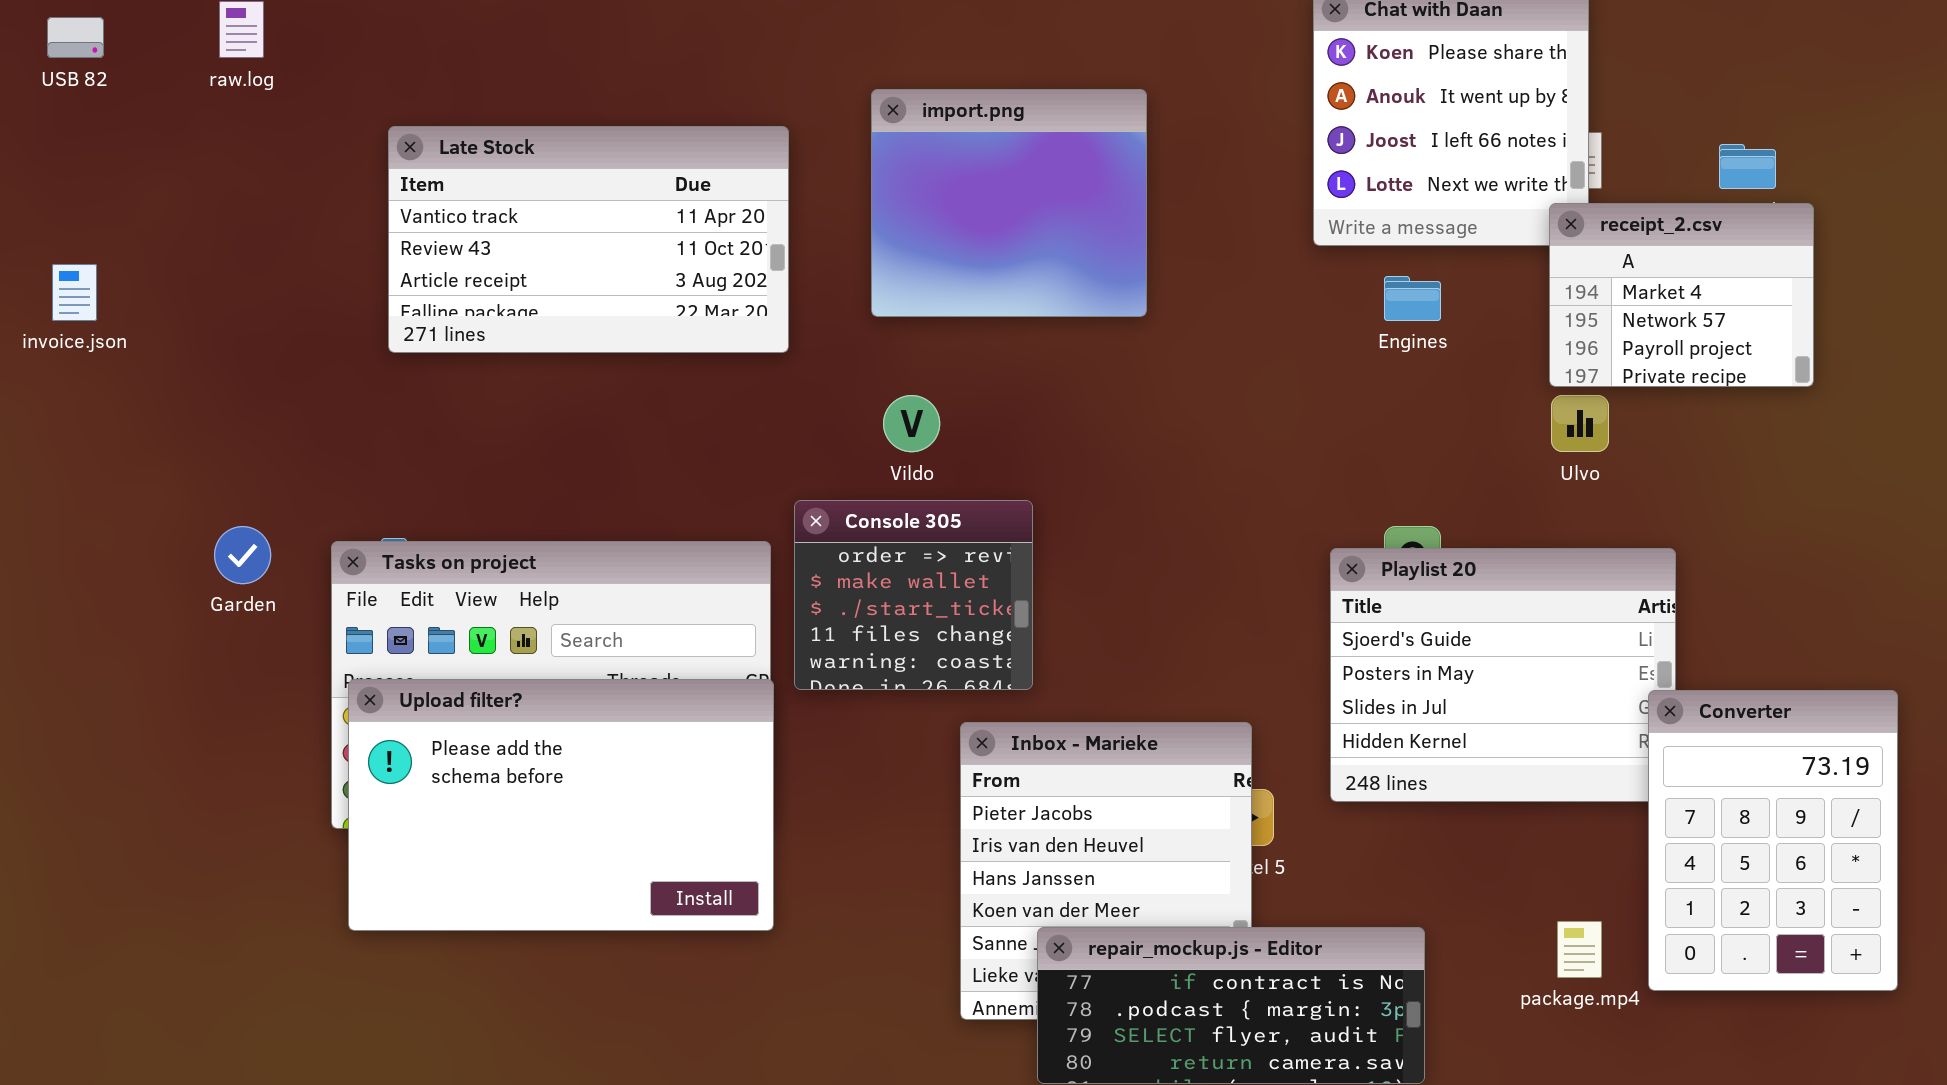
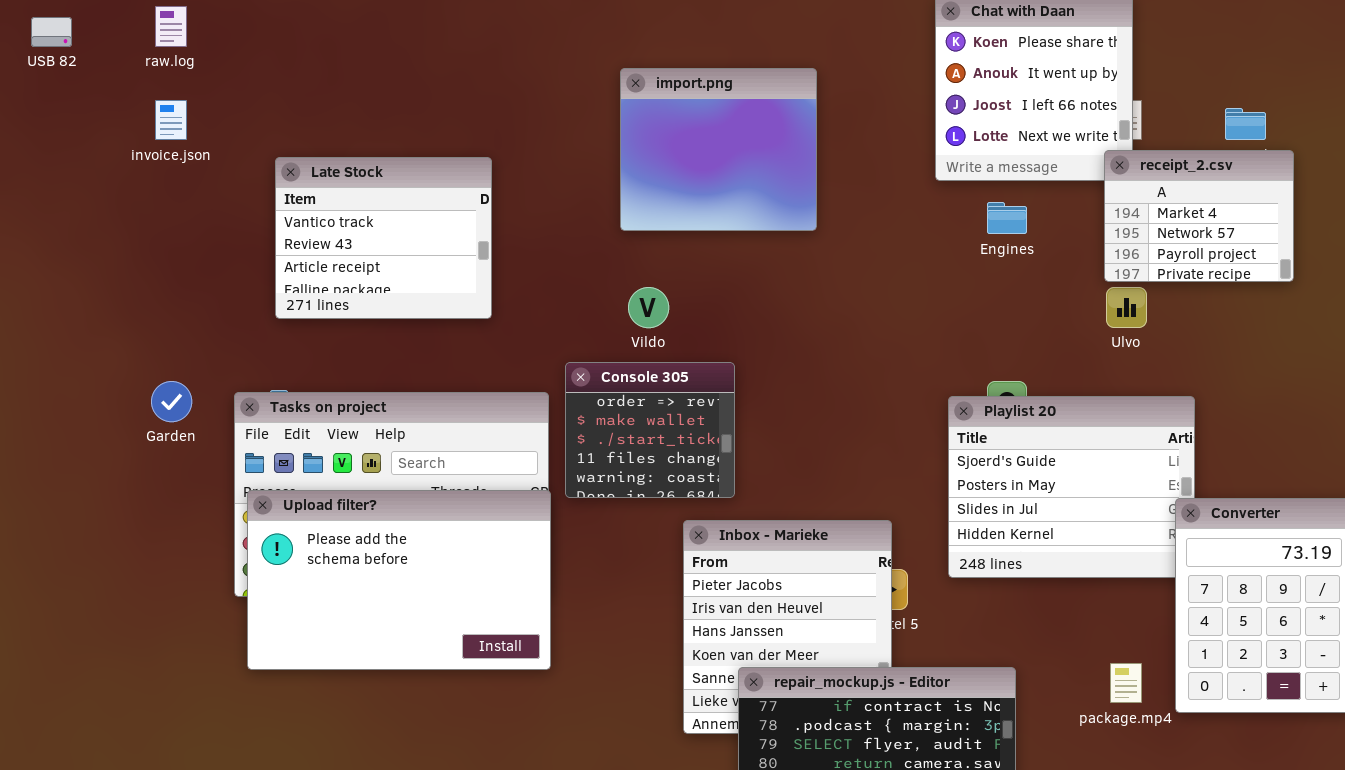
Late Stock: [388,126,789,353] -> [275,157,492,319], moved, resized
invoice.json: [52,264,97,321] -> [155,100,187,140], moved

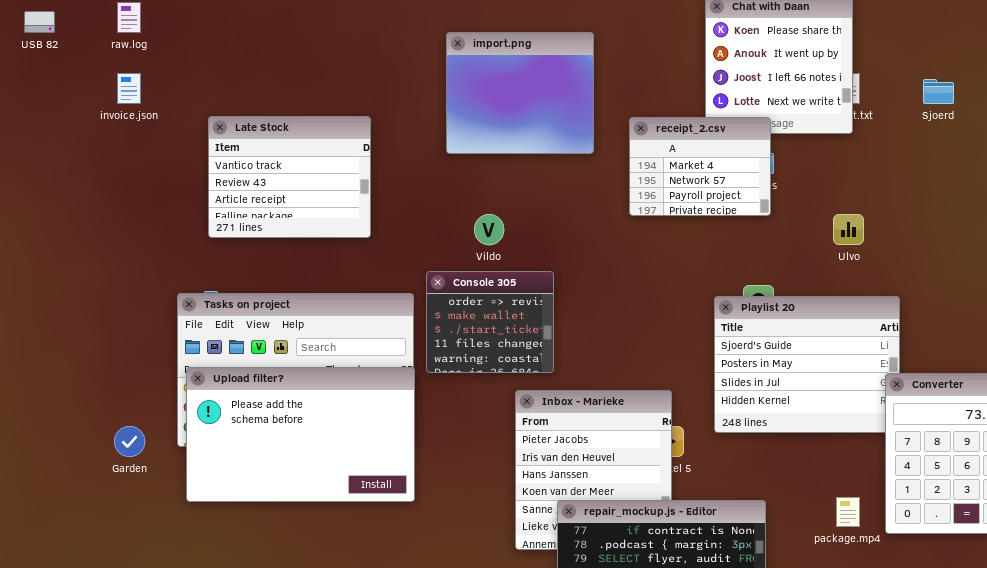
import.png: [620,68,817,231] -> [446,32,594,154], moved
receipt_2.csv: [1104,150,1294,282] -> [629,117,771,216], moved
Garden: [151,381,192,422] -> [114,426,145,457], moved

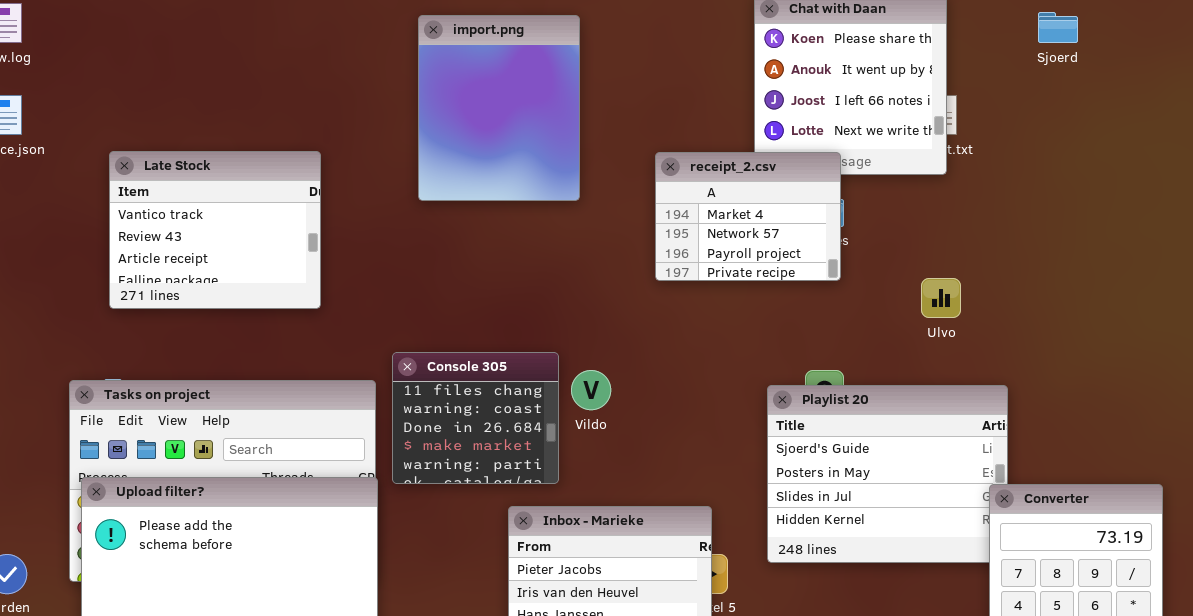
import.png: [446,32,594,154] -> [418,15,580,201], resized
Sjoerd: [923,79,954,104] -> [1038,12,1078,43], moved
Vildo: [474,214,504,245] -> [571,370,611,410], moved
Console 305: [426,271,554,373] -> [392,352,559,484], scrolled down 3 rows

